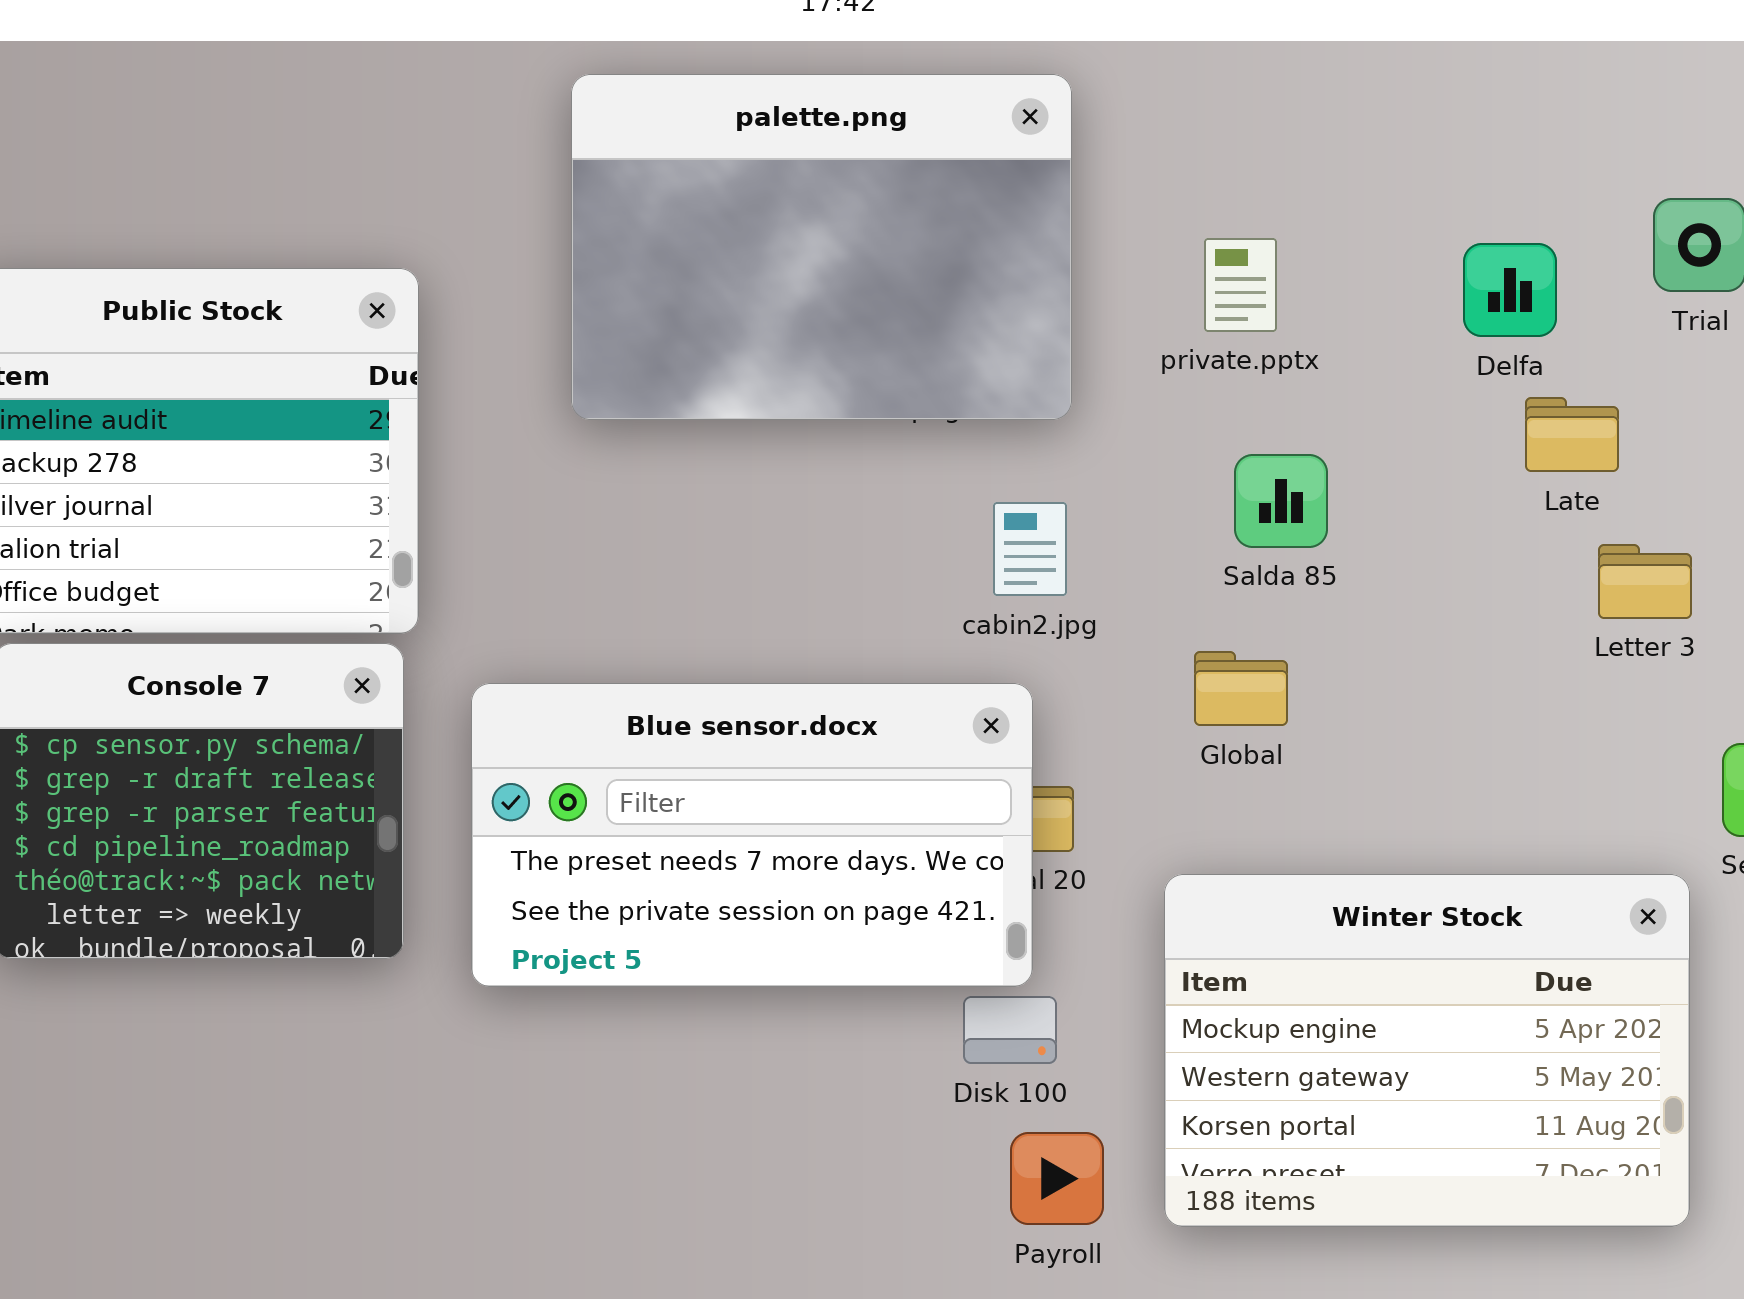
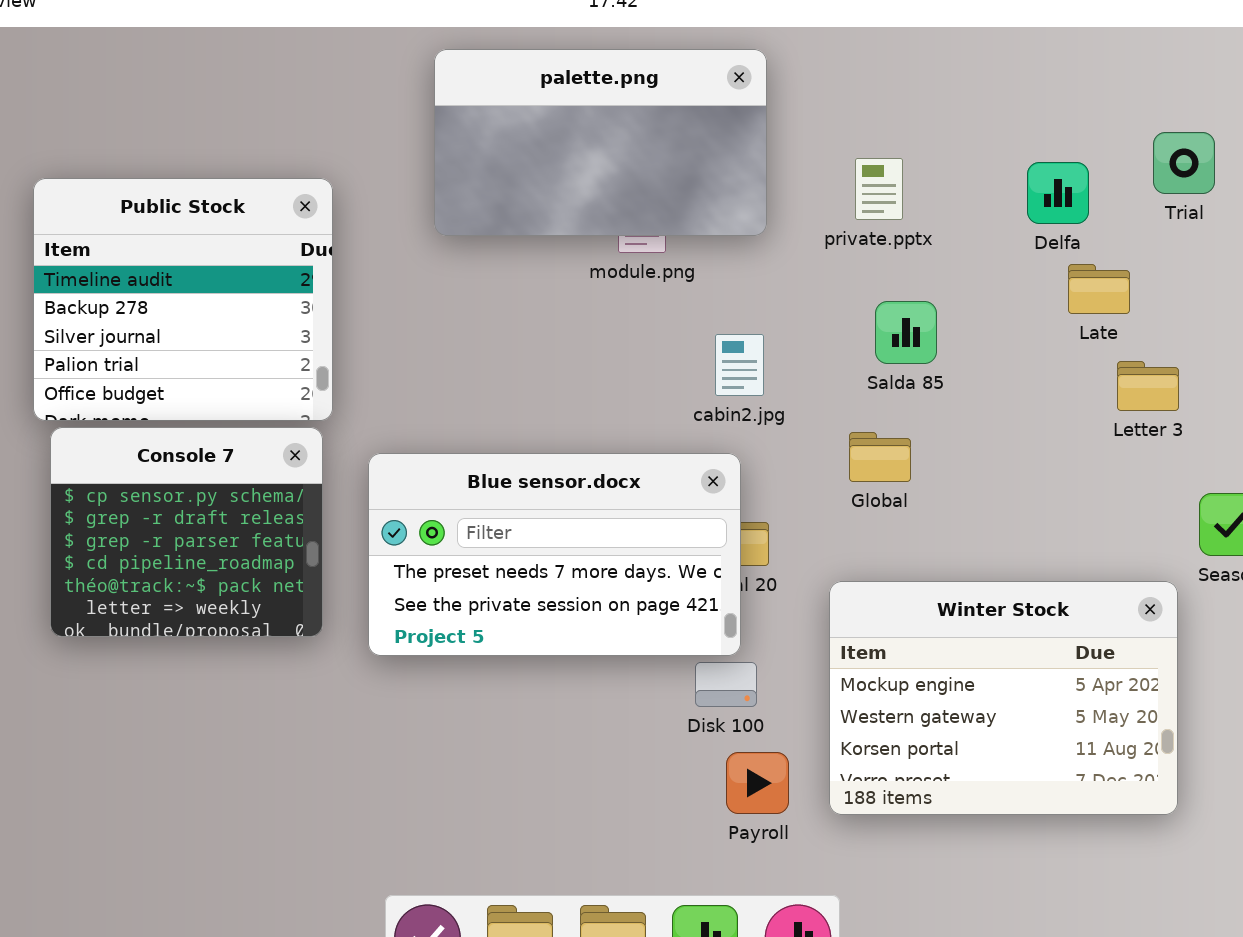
palette.png: [571,74,1072,420] -> [434,49,767,236], resized

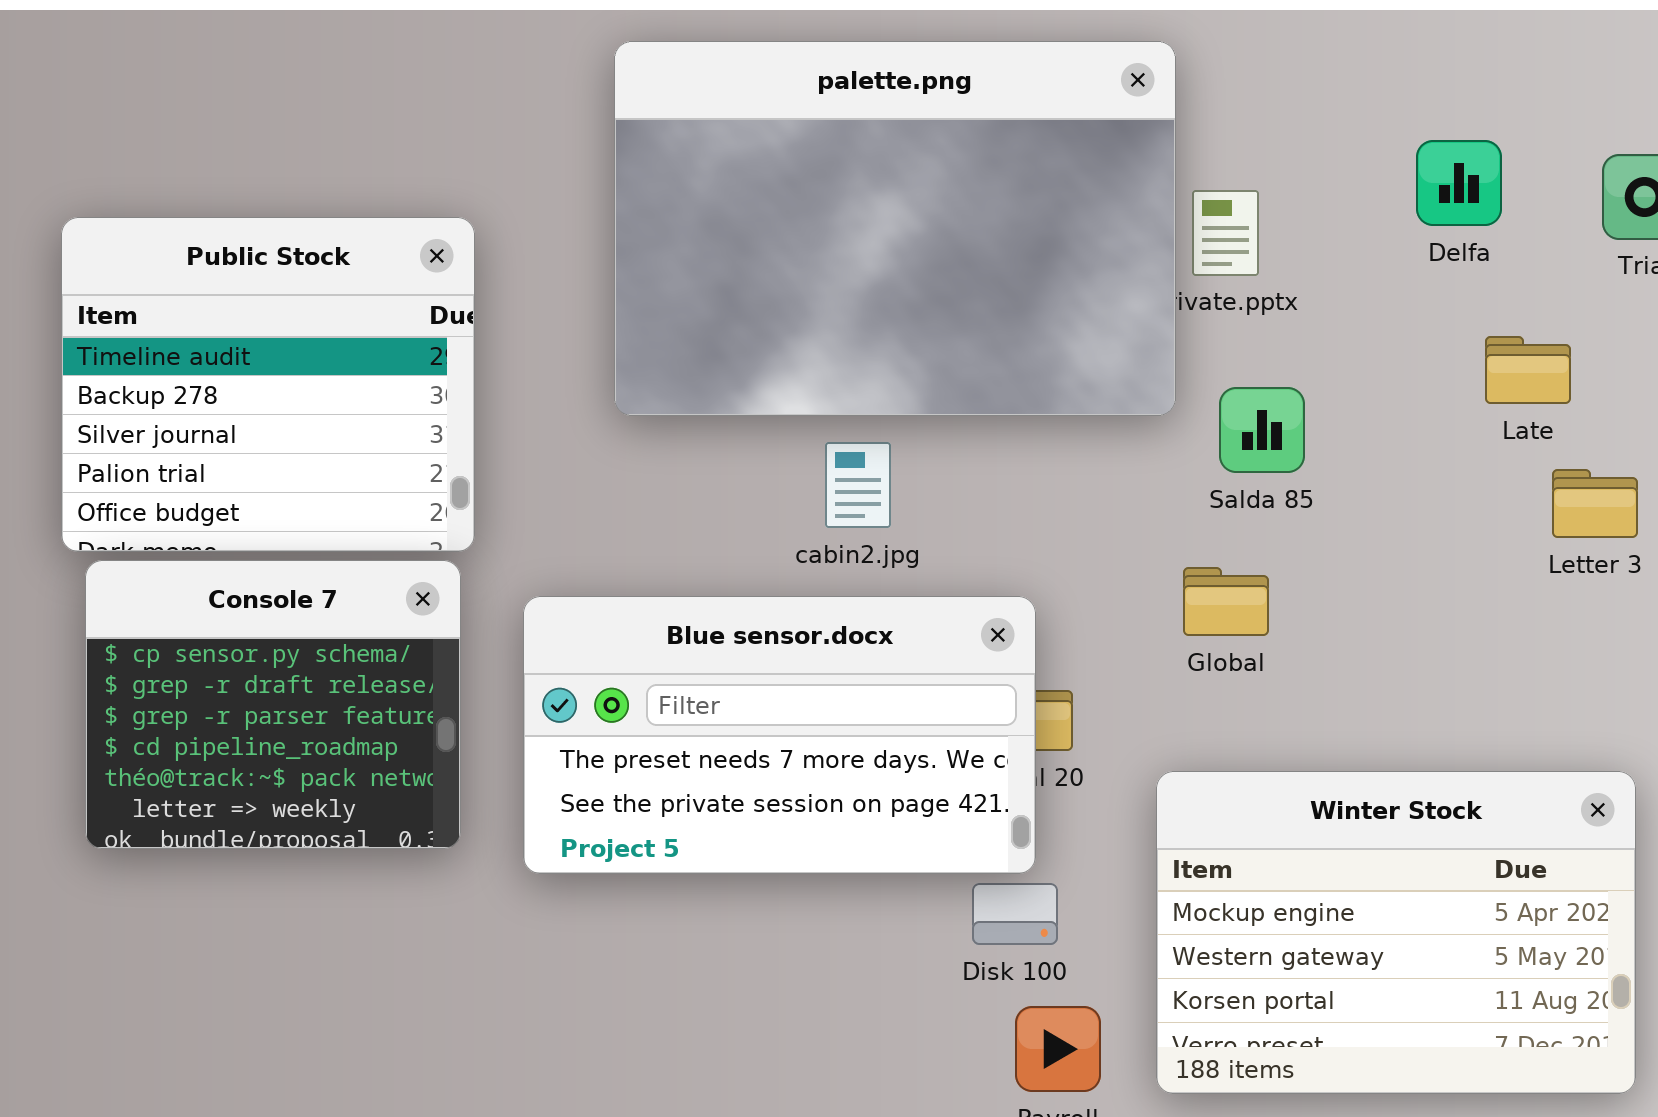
palette.png: [434,49,767,236] -> [614,41,1176,416], resized
Delfa: [1027,162,1089,224] -> [1416,140,1502,226], moved
cabin2.jpg: [715,334,764,396] -> [825,442,891,528], moved

